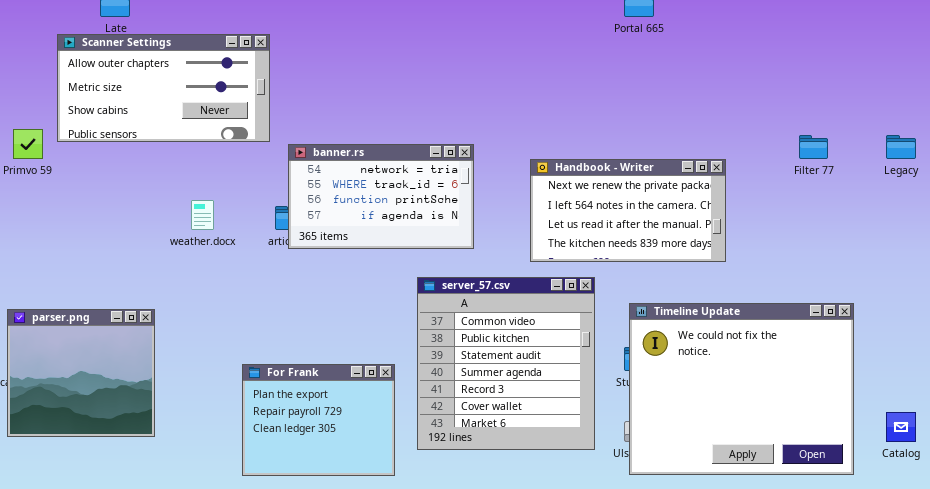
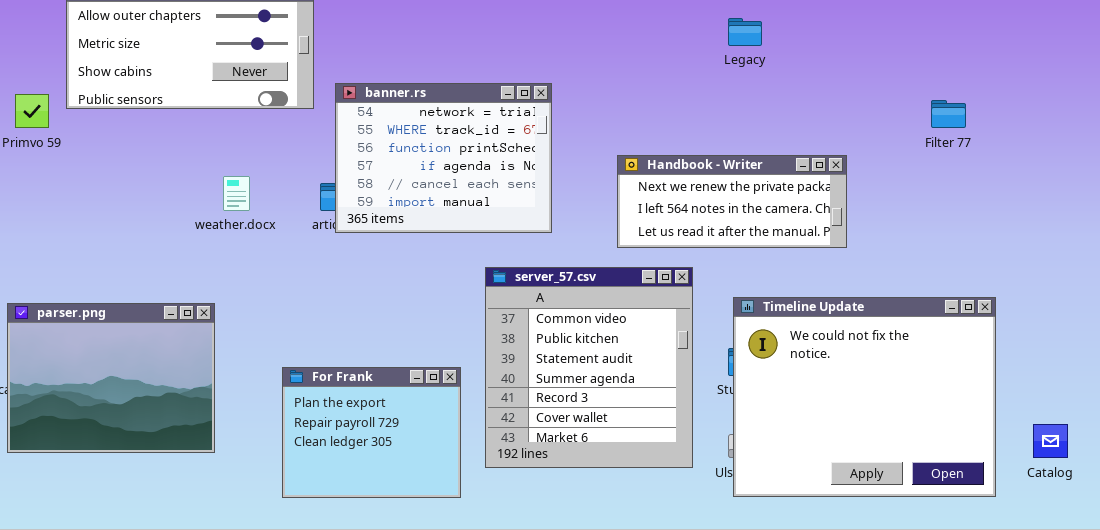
Legacy: [886,135,916,159] -> [728,18,762,46], moved
banner.rs: [288,144,474,249] -> [335,83,552,233], resized
Handbook - Writer: [530,159,726,262] -> [617,155,847,248], resized
parser.png: [7,309,155,437] -> [7,303,215,453], resized

